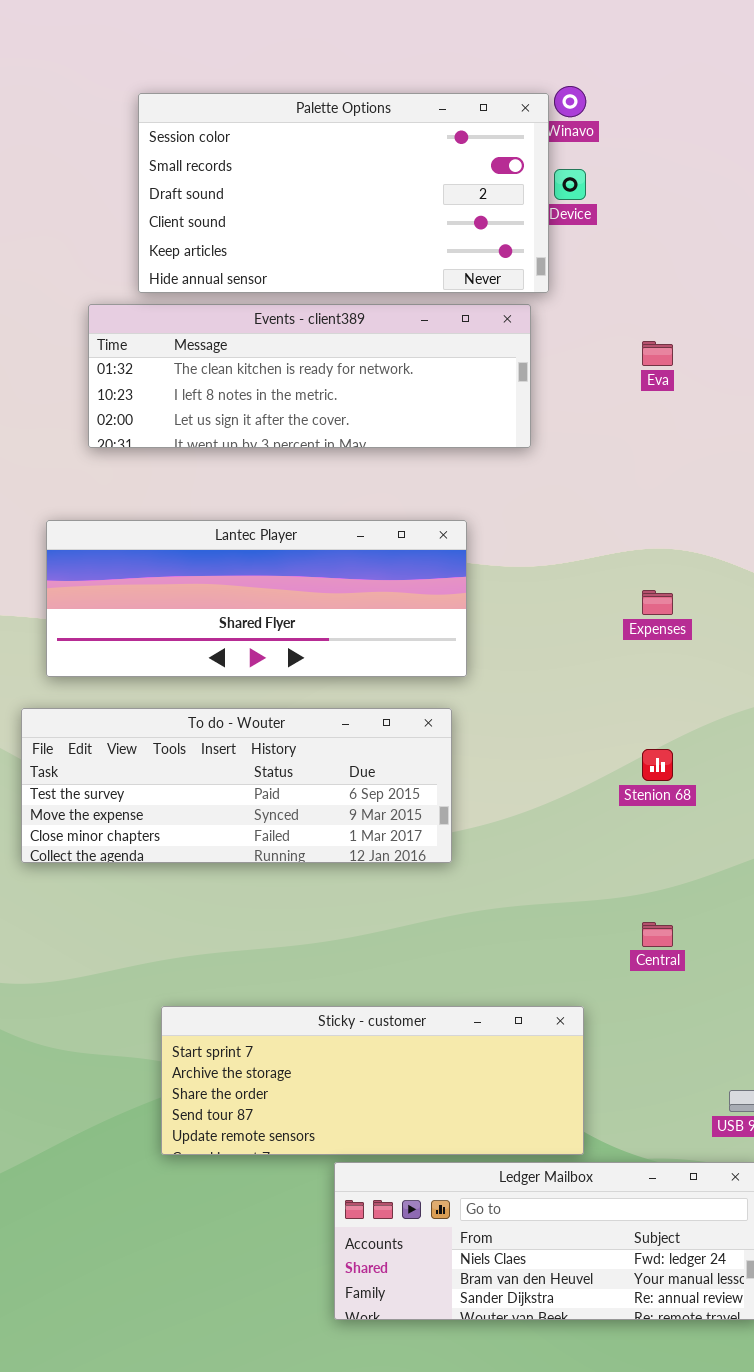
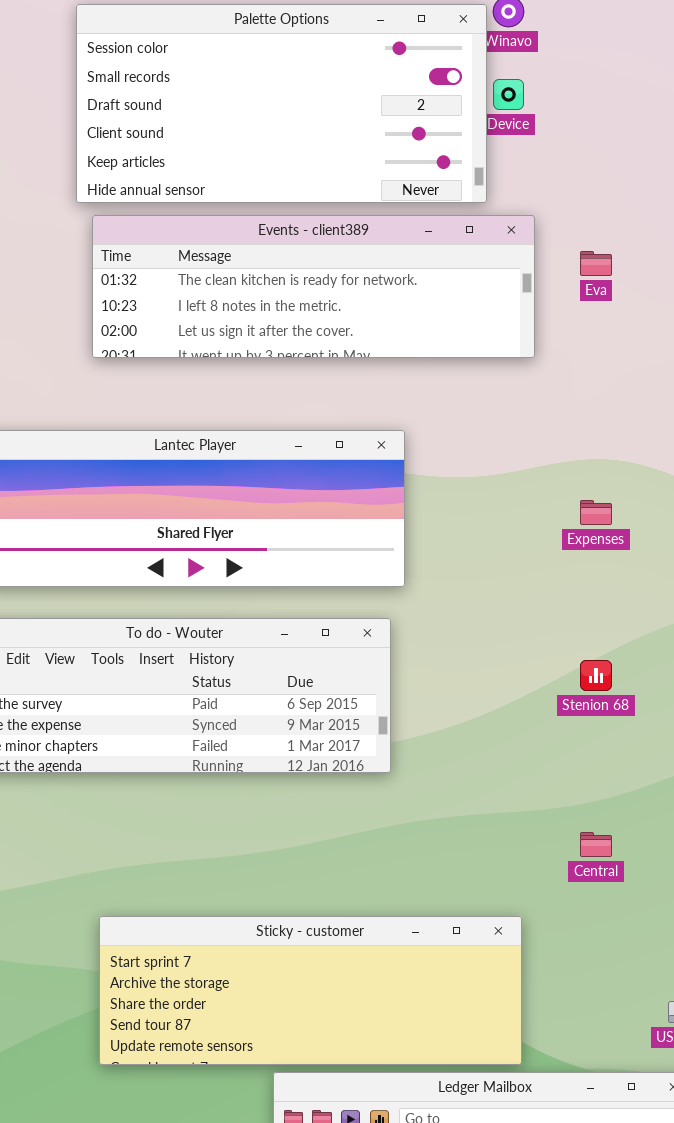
Events - client389: [88,304,531,448] -> [92,215,535,358], moved

